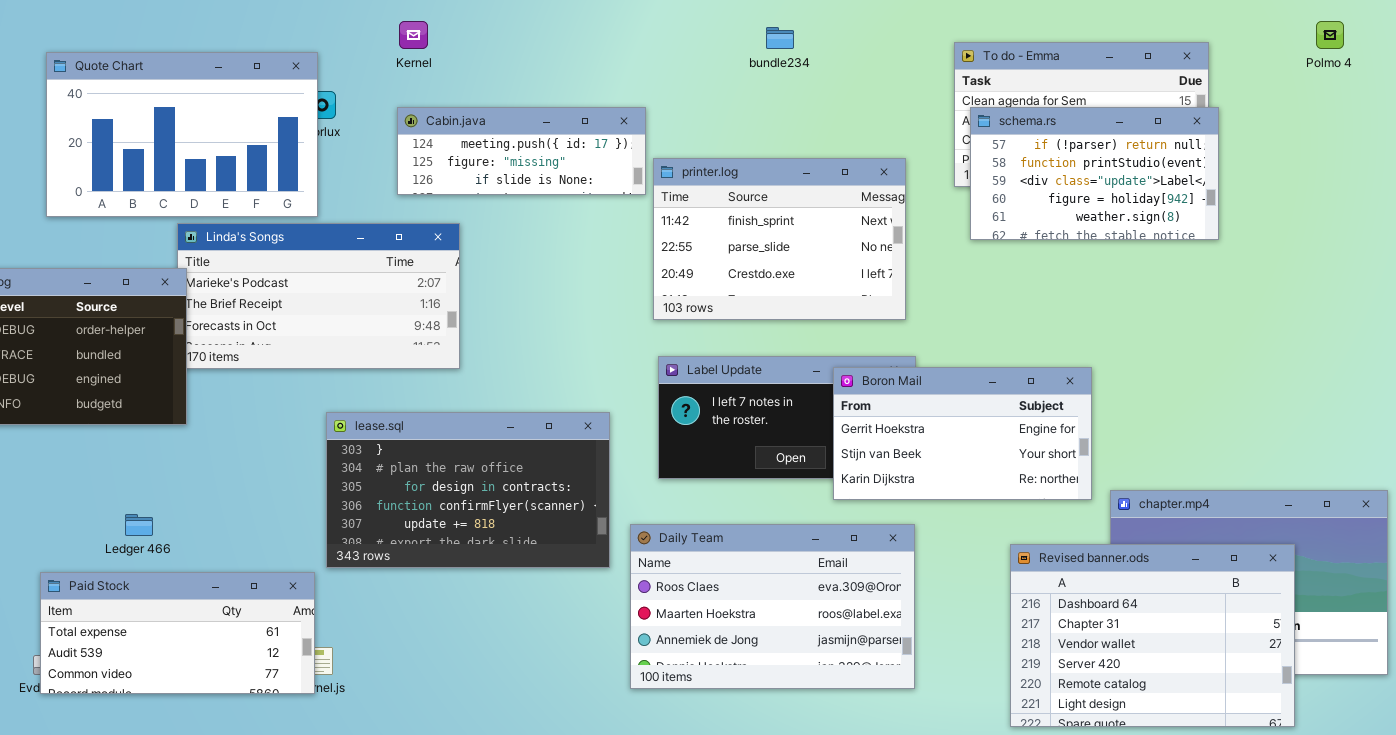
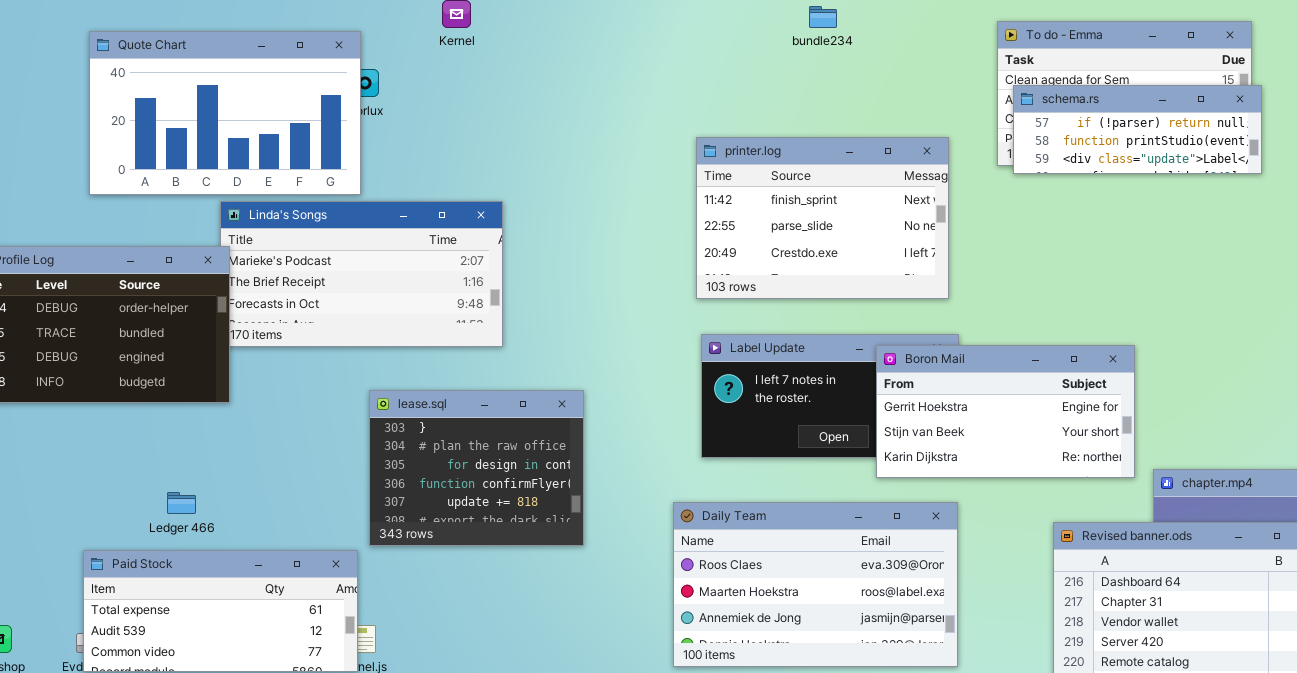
Cabin.java: [397,107,646,195] -> none, closed
schema.rs: [970,107,1219,240] -> [1013,85,1262,174], resized
lease.sql: [326,412,610,568] -> [369,390,584,546], resized

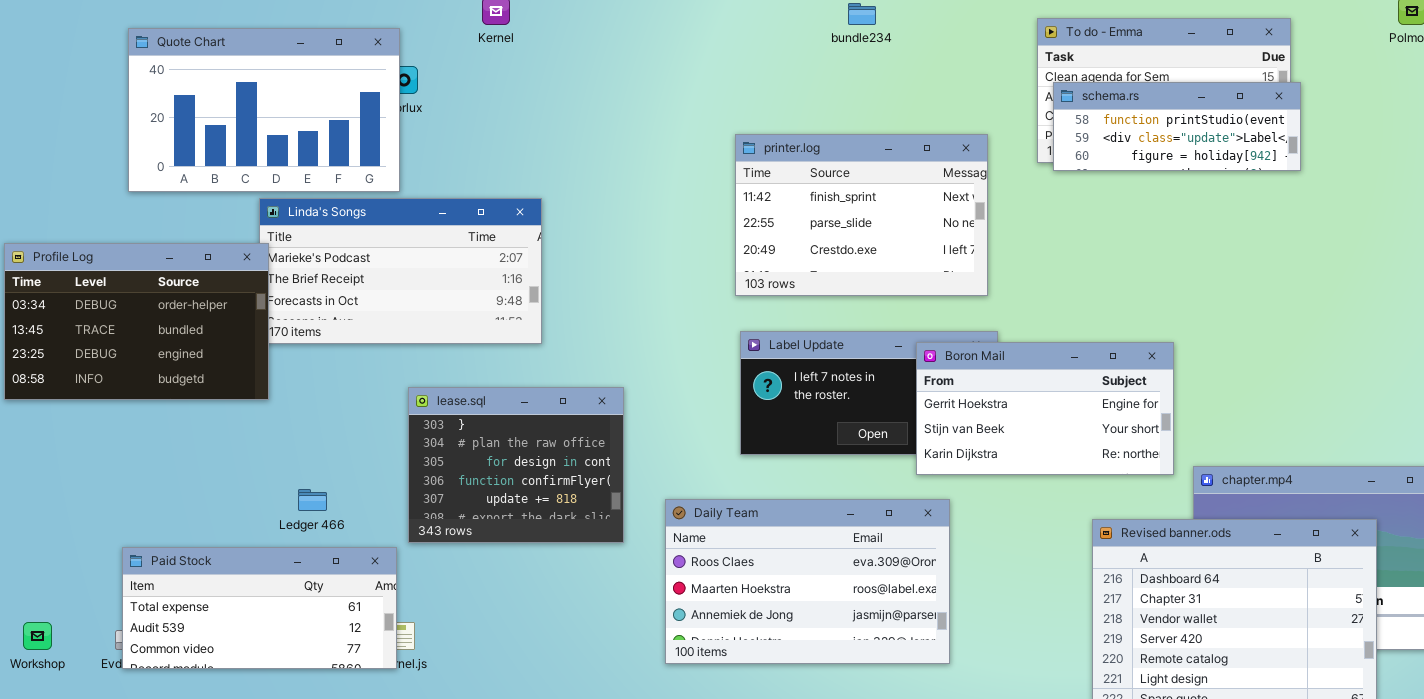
schema.rs: [1013,85,1262,174] -> [1053,82,1301,171], scrolled down 1 row
Ledger 466: [167,492,196,514] -> [298,489,327,511], moved
Daily Team: [673,502,958,667] -> [665,499,950,664], moved

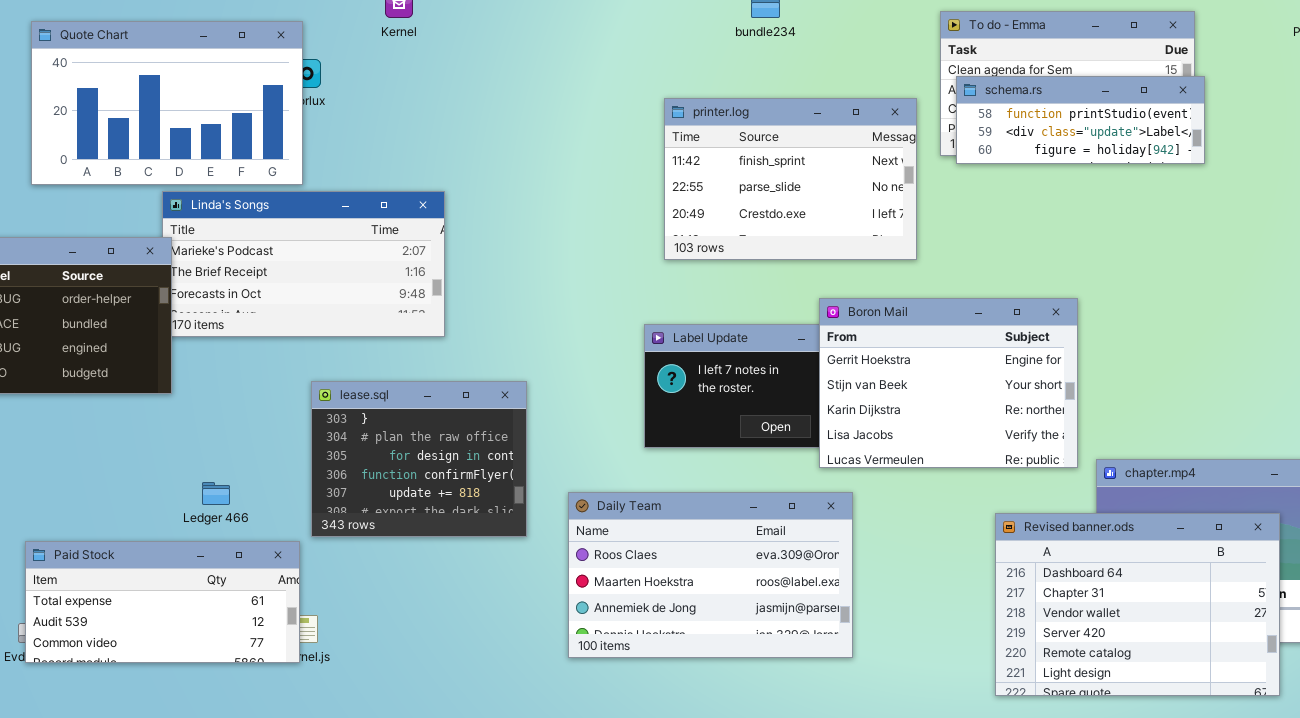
printer.log: [735,134,988,296] -> [664,98,917,260], moved
Boron Mail: [916,342,1174,475] -> [819,298,1078,468], resized

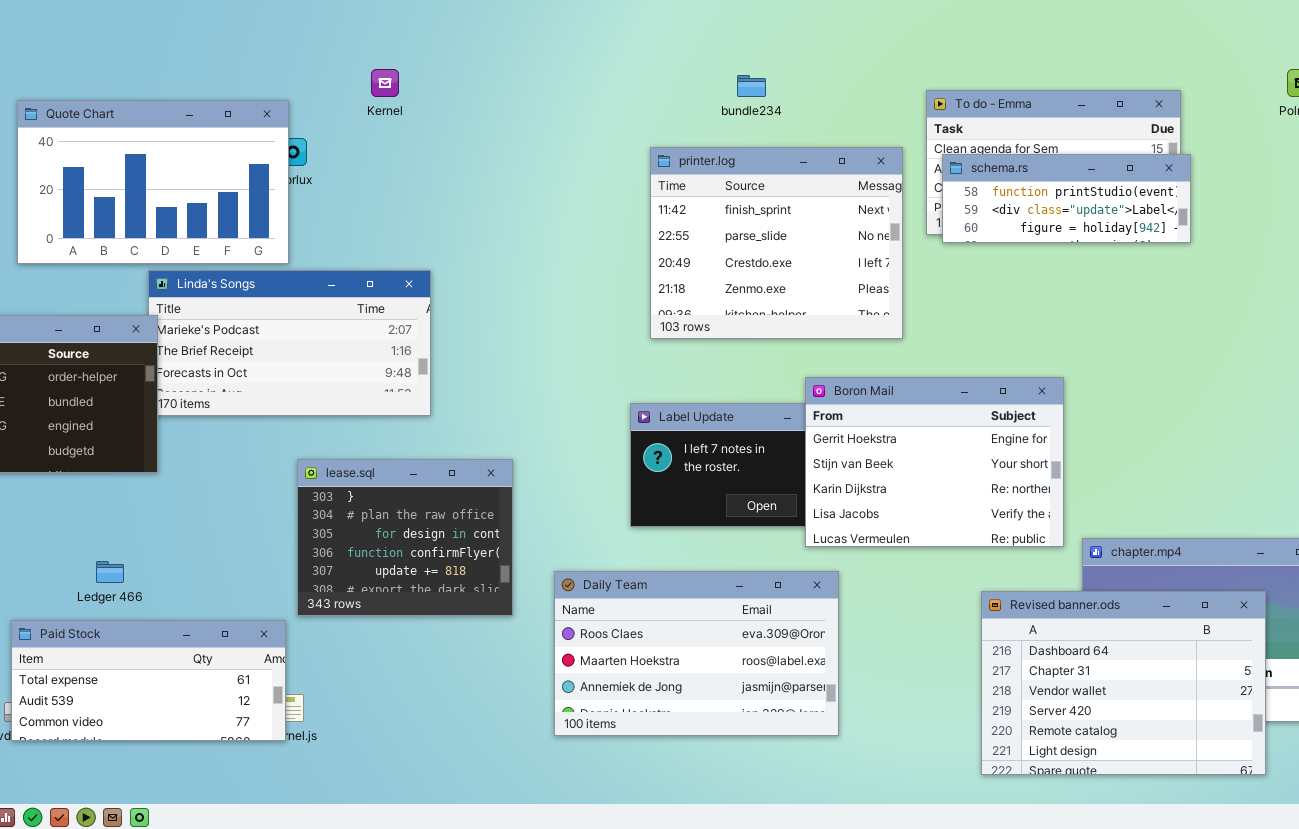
printer.log: [664,98,917,260] -> [650,147,903,339], resized
Ledger 466: [202,482,230,505] -> [96,561,124,583], moved

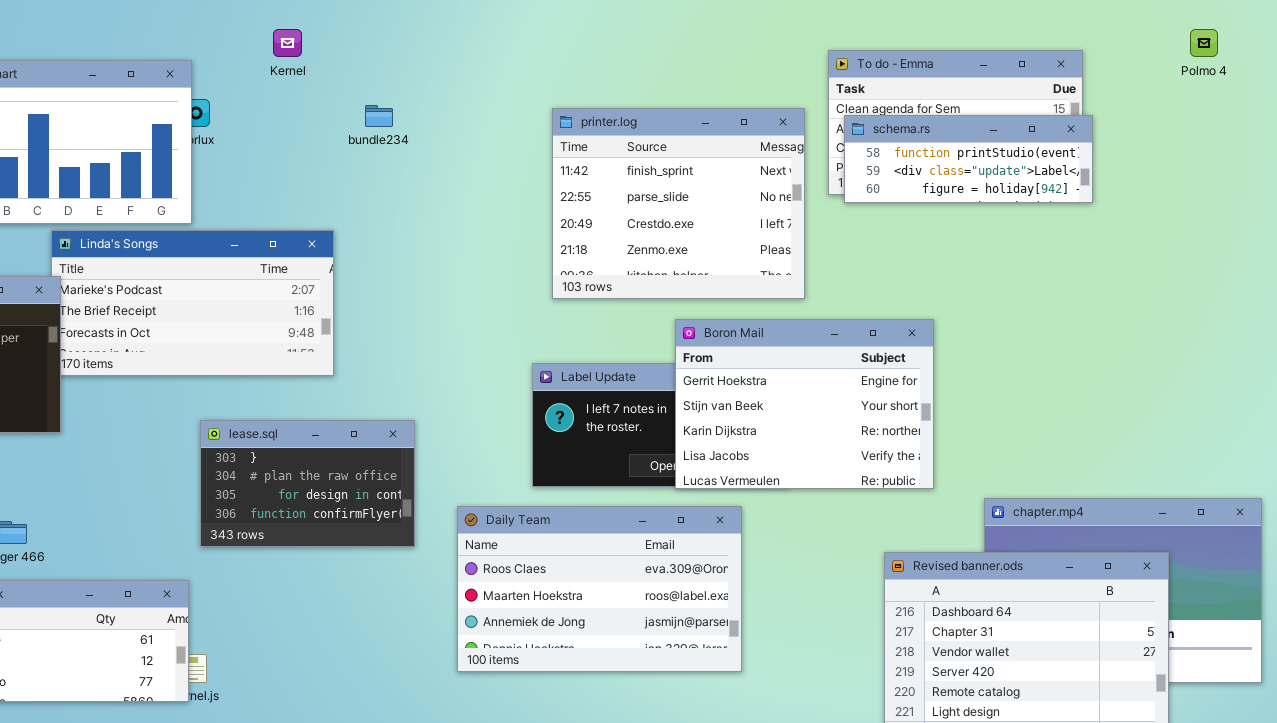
bundle234: [737,75,766,97] -> [365,105,393,127], moved
Boron Mail: [805,377,1064,547] -> [675,319,934,489], moved
lease.sql: [297,459,513,616] -> [200,420,415,547], resized
Daily Team: [554,571,839,736] -> [457,506,742,672], moved

